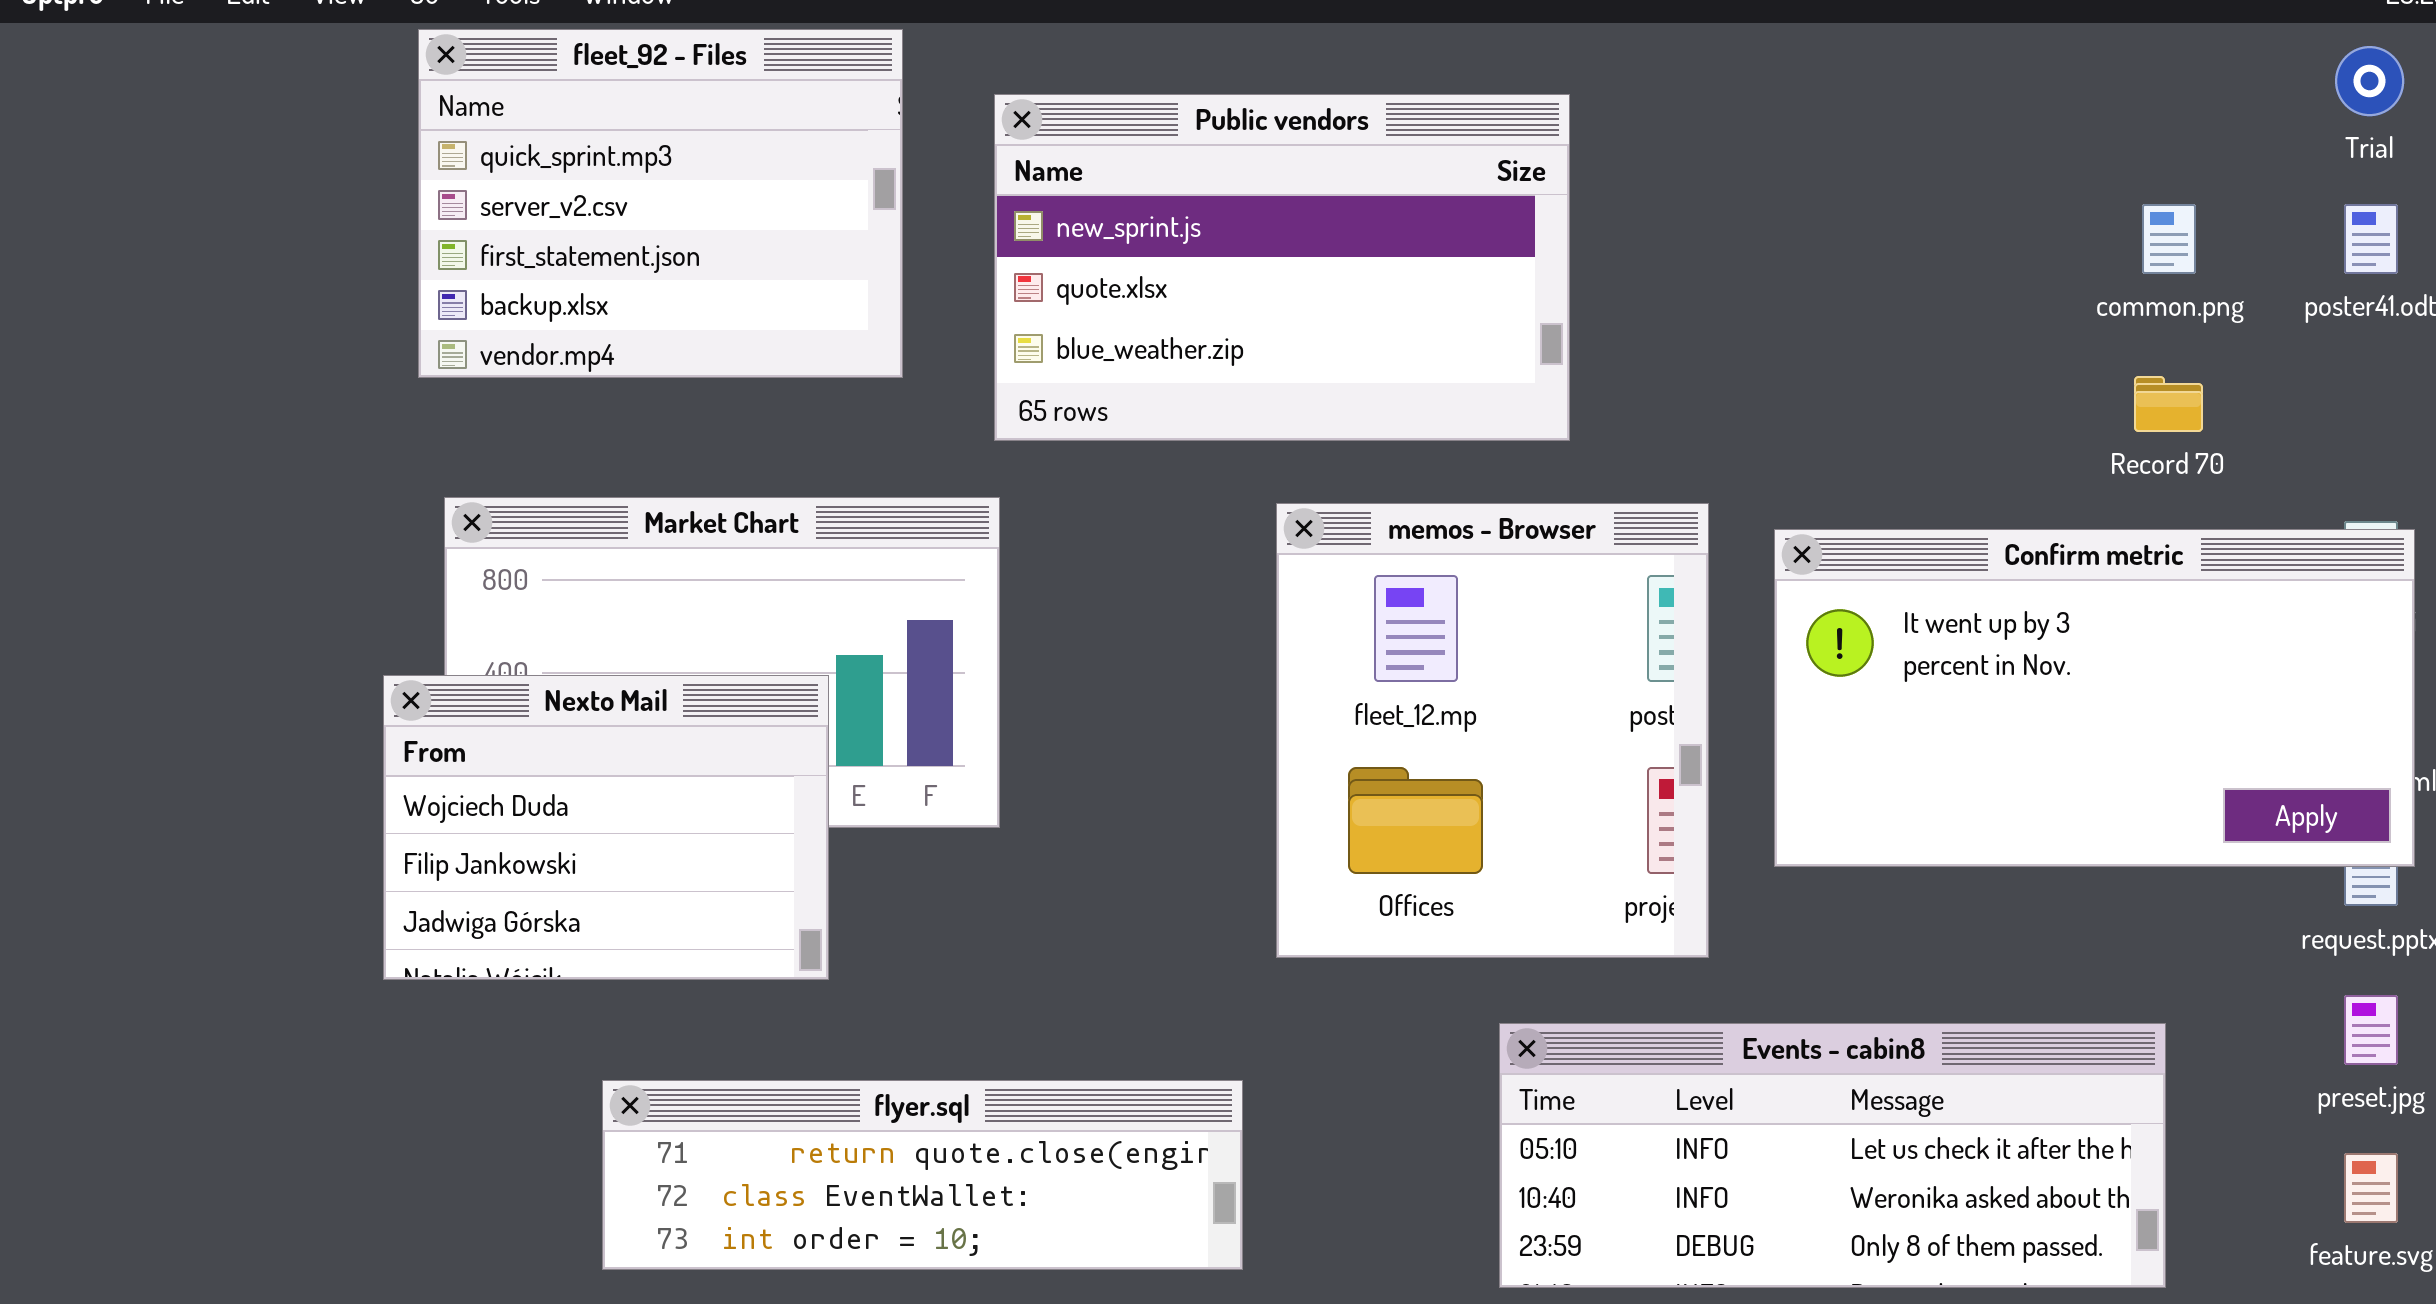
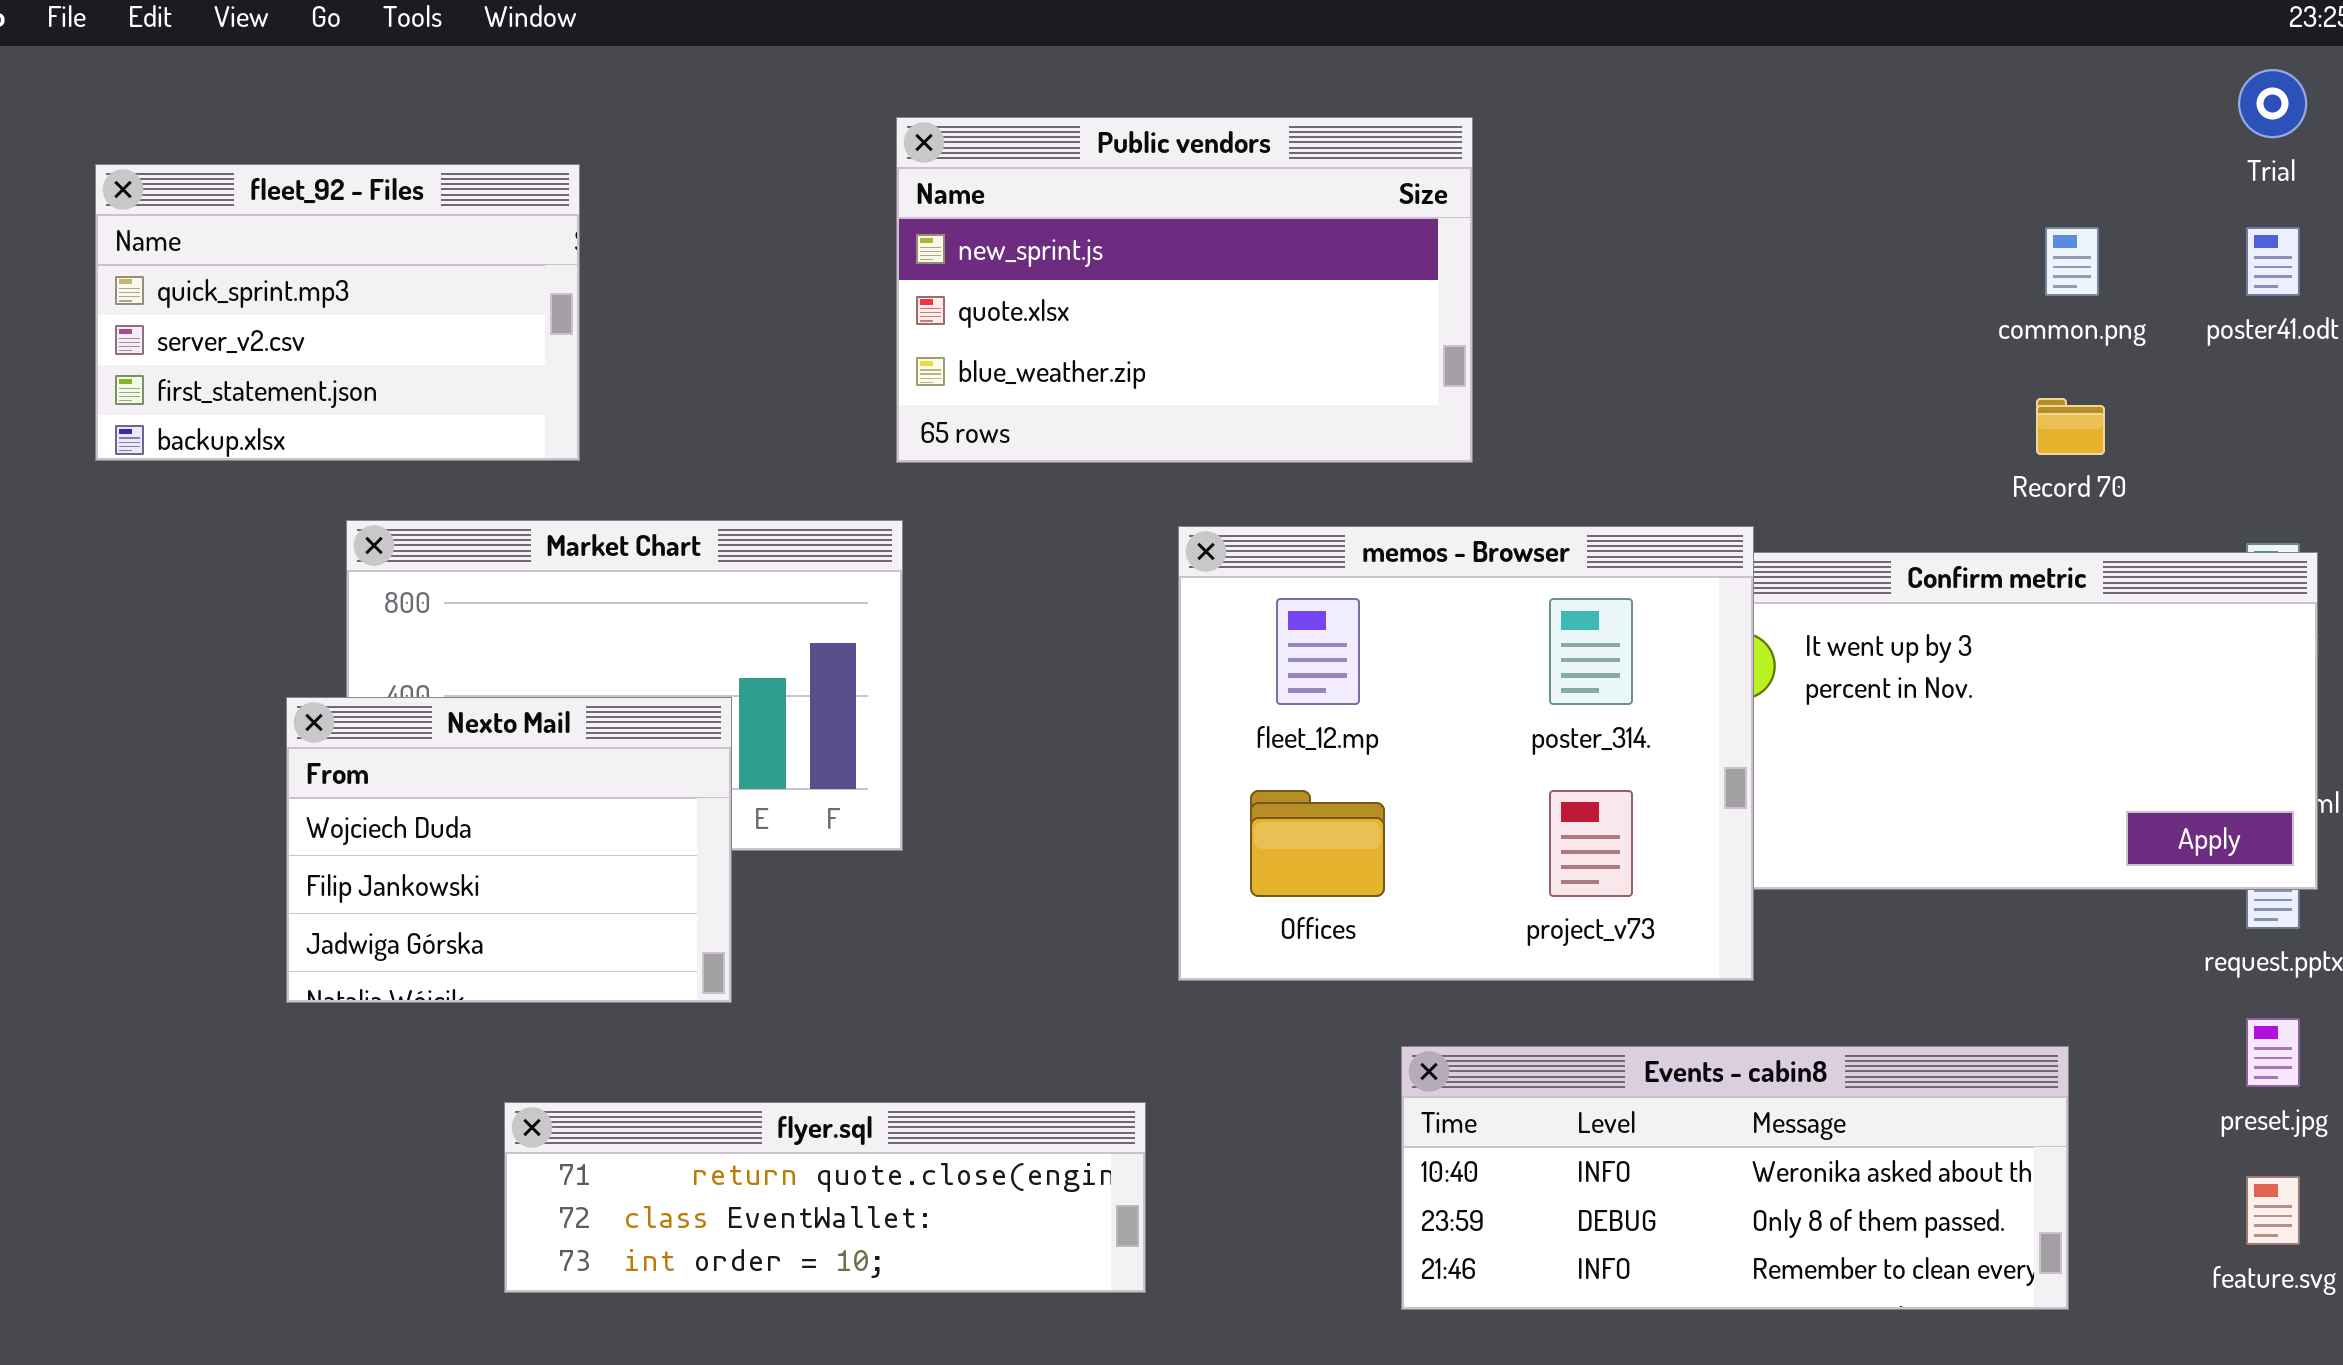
fleet_92 - Files: [418,29,903,378] -> [95,164,580,461], moved, resized
memos - Browser: [1276,503,1709,958] -> [1178,526,1754,981], resized
Events - cabin8: [1499,1023,2166,1288] -> [1401,1046,2069,1310], scrolled down 1 row

